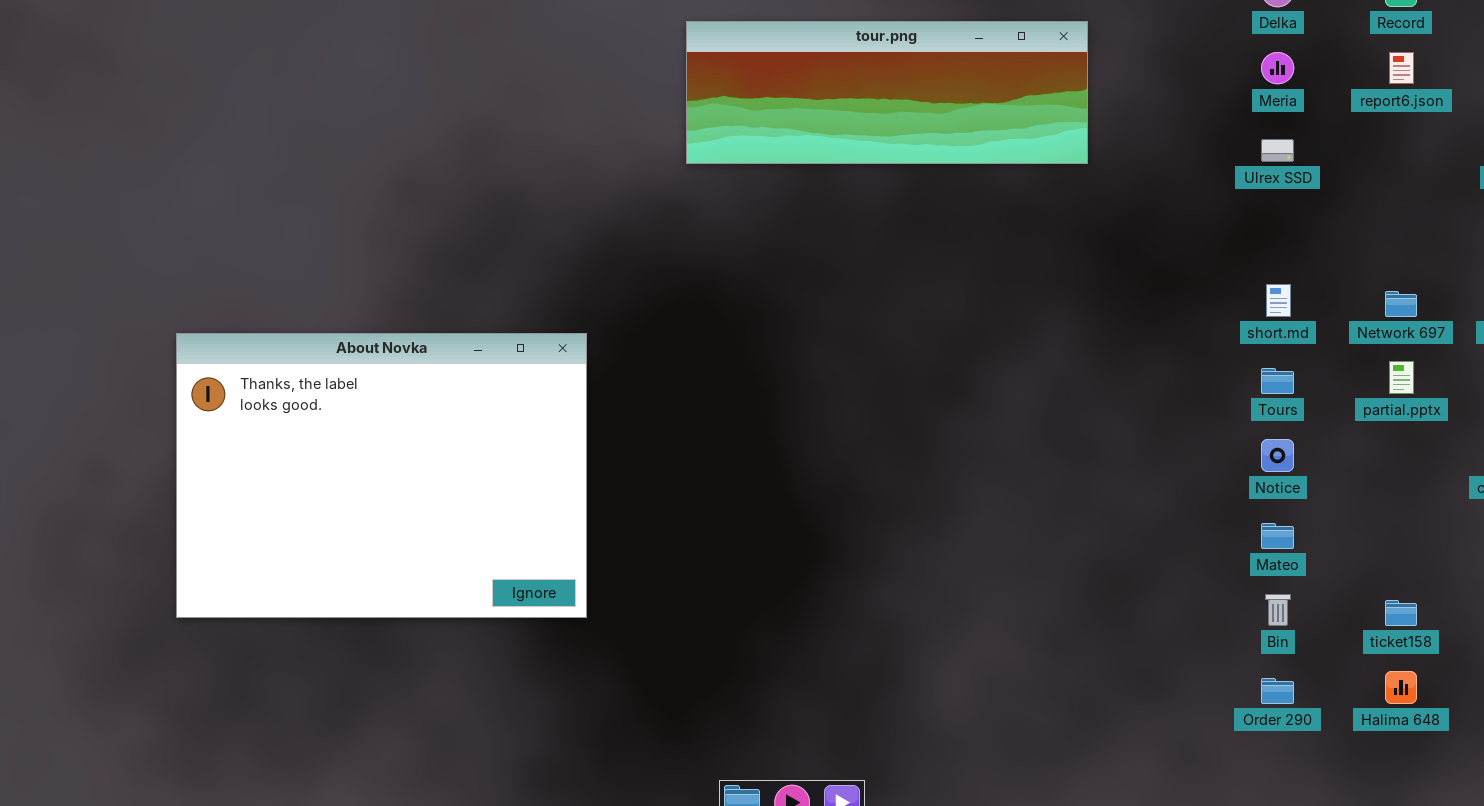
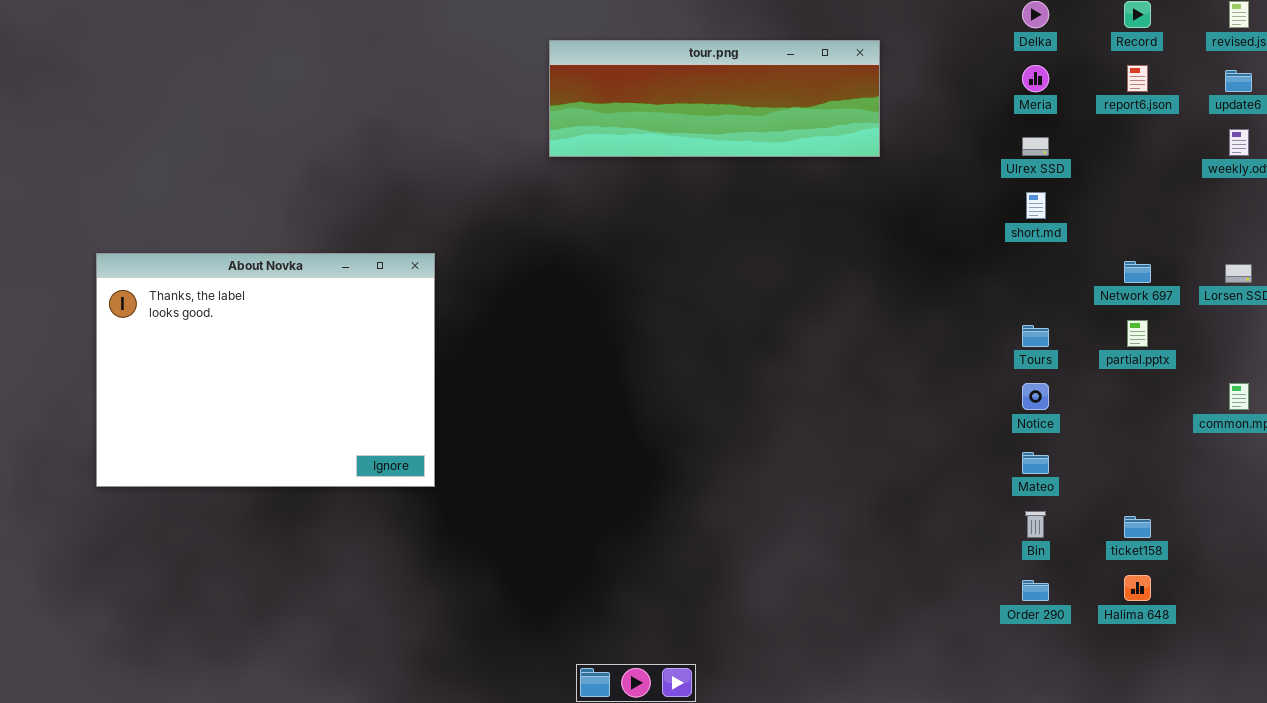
short.md: [1266,284,1291,317] -> [1026,192,1046,219], moved
About Novka: [176,333,587,618] -> [96,253,435,487], moved

